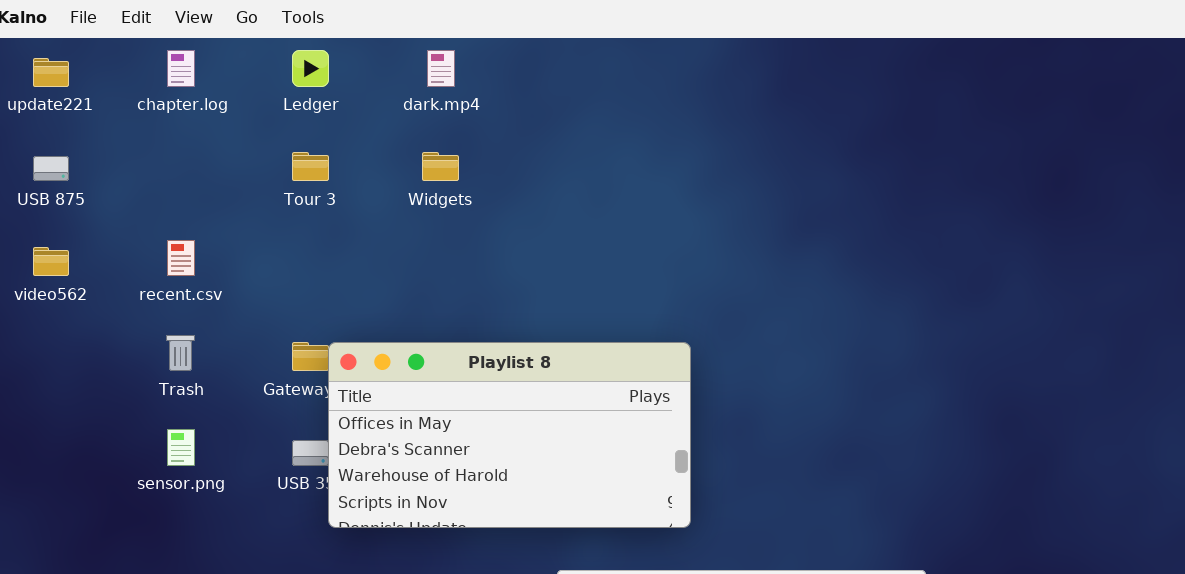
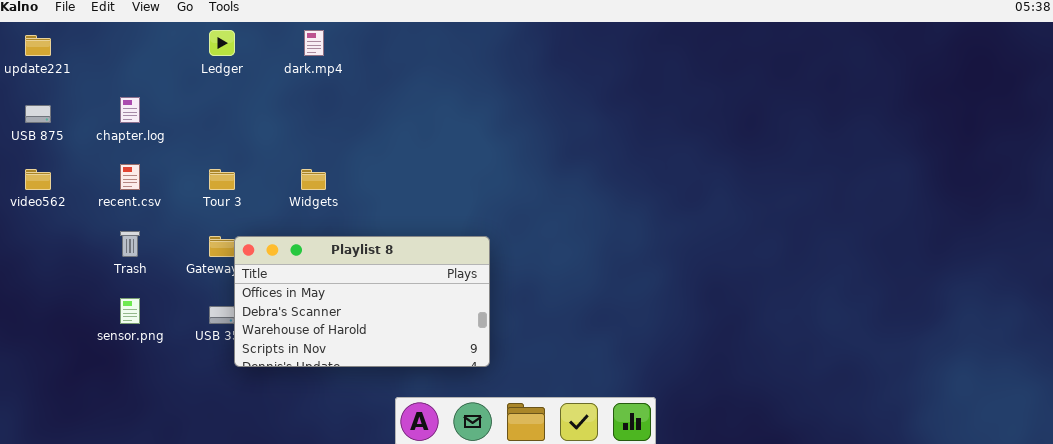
chapter.log: [167,50,195,87] -> [120,97,140,123], moved
Tour 3: [292,152,329,181] -> [209,169,235,190], moved
Widgets: [422,152,459,181] -> [301,169,326,190], moved

